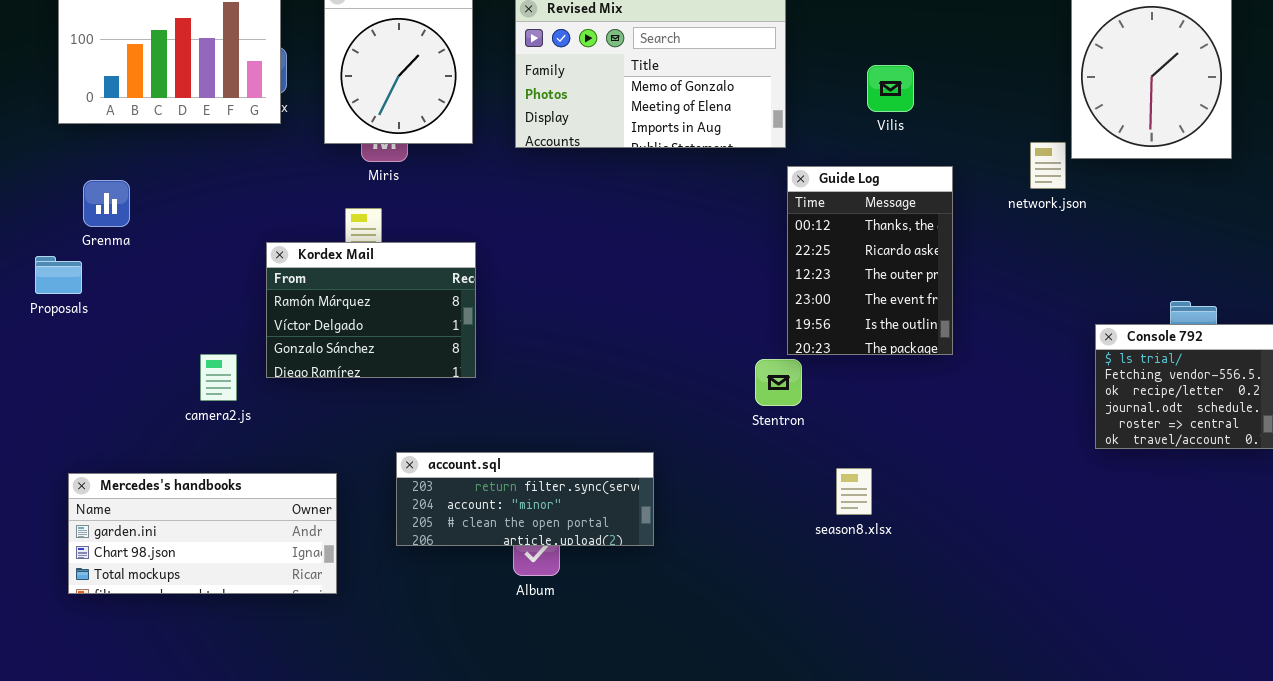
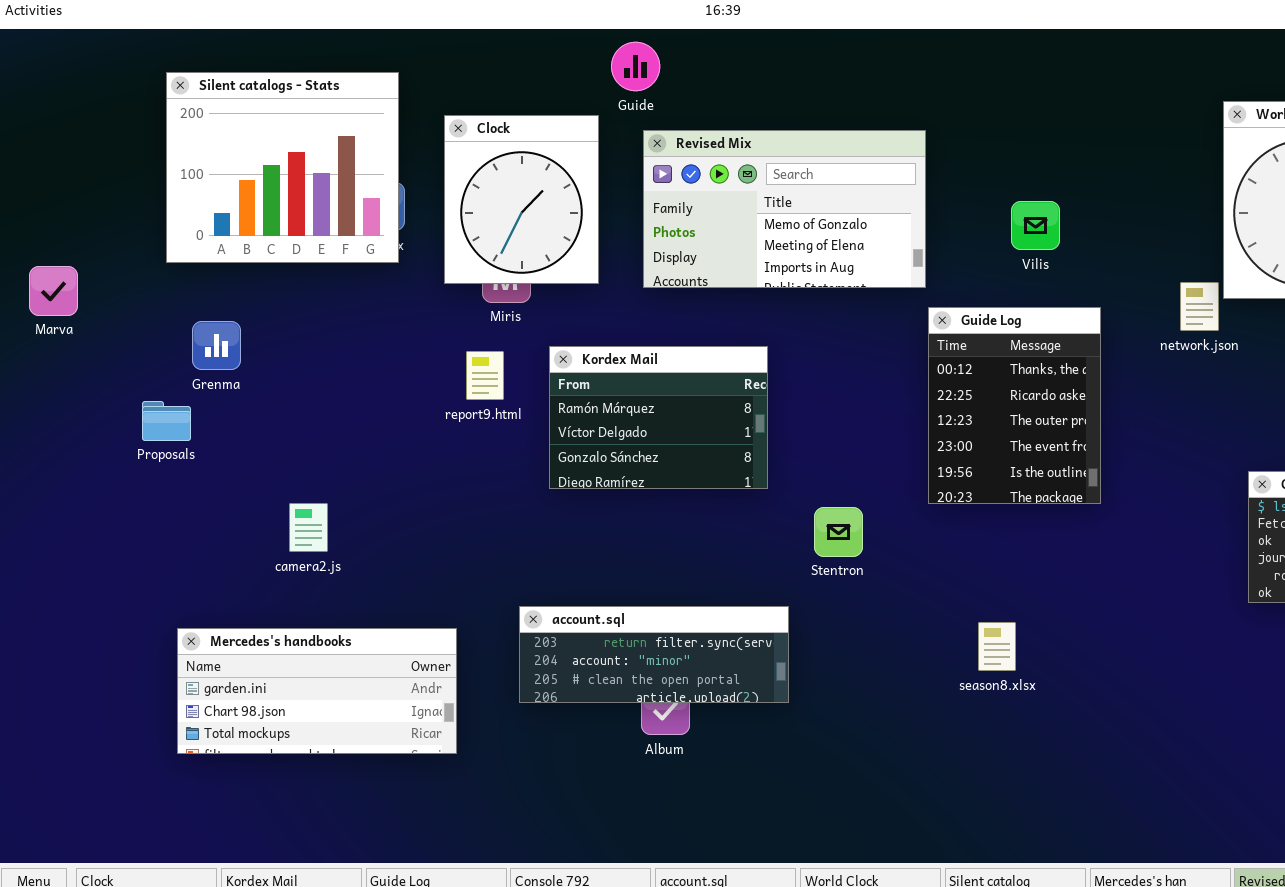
Kordex Mail: [266,242,476,378] -> [549,346,768,489], moved
camera2.js: [200,354,237,401] -> [289,503,328,552], moved
Stentron: [755,359,802,406] -> [814,507,863,557], moved

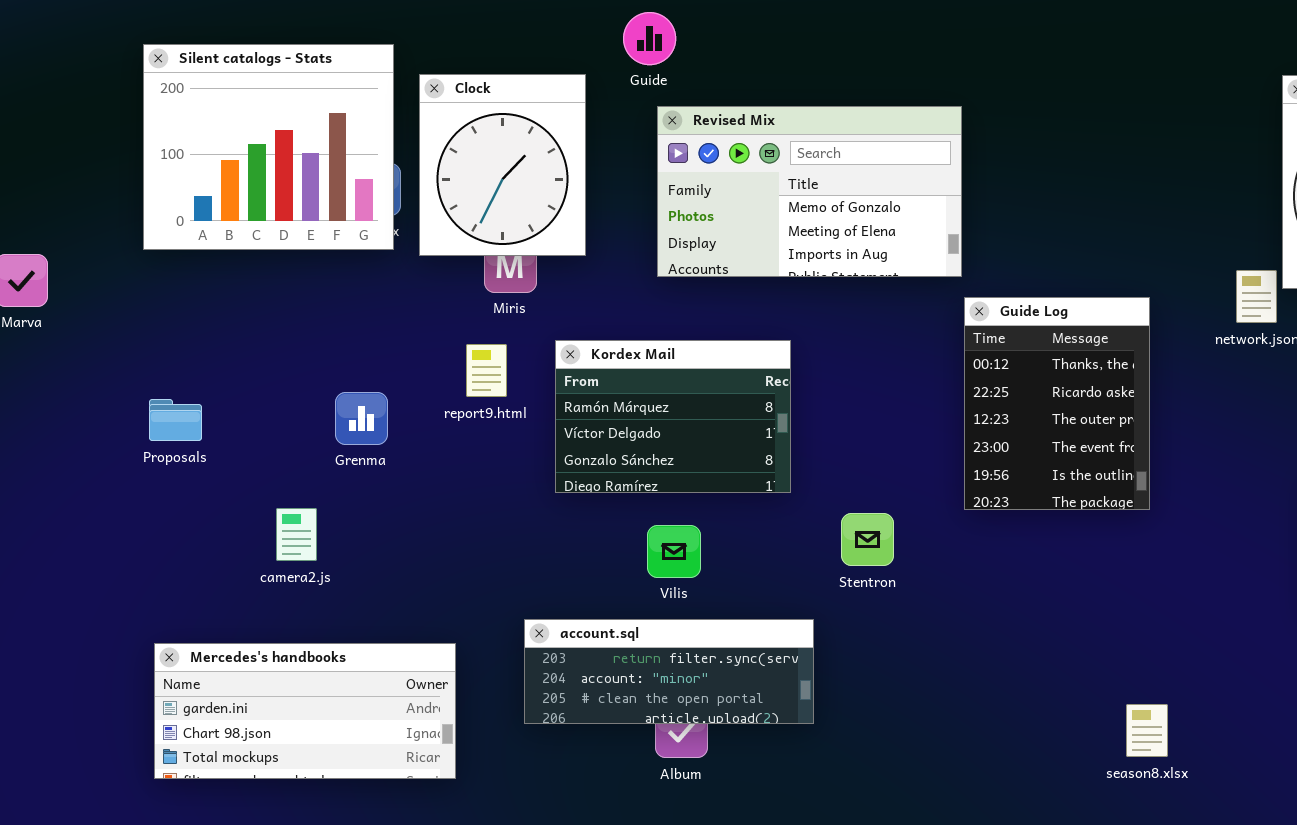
Clock: [444,115,599,284] -> [419,74,586,256], moved
Vilis: [1011,201,1060,250] -> [647,525,701,578], moved
Grenma: [192,321,241,370] -> [335,392,388,445], moved
Proposals: [142,401,191,441] -> [149,399,202,441], moved
season8.xlsx: [978,622,1016,671] -> [1126,704,1168,757], moved

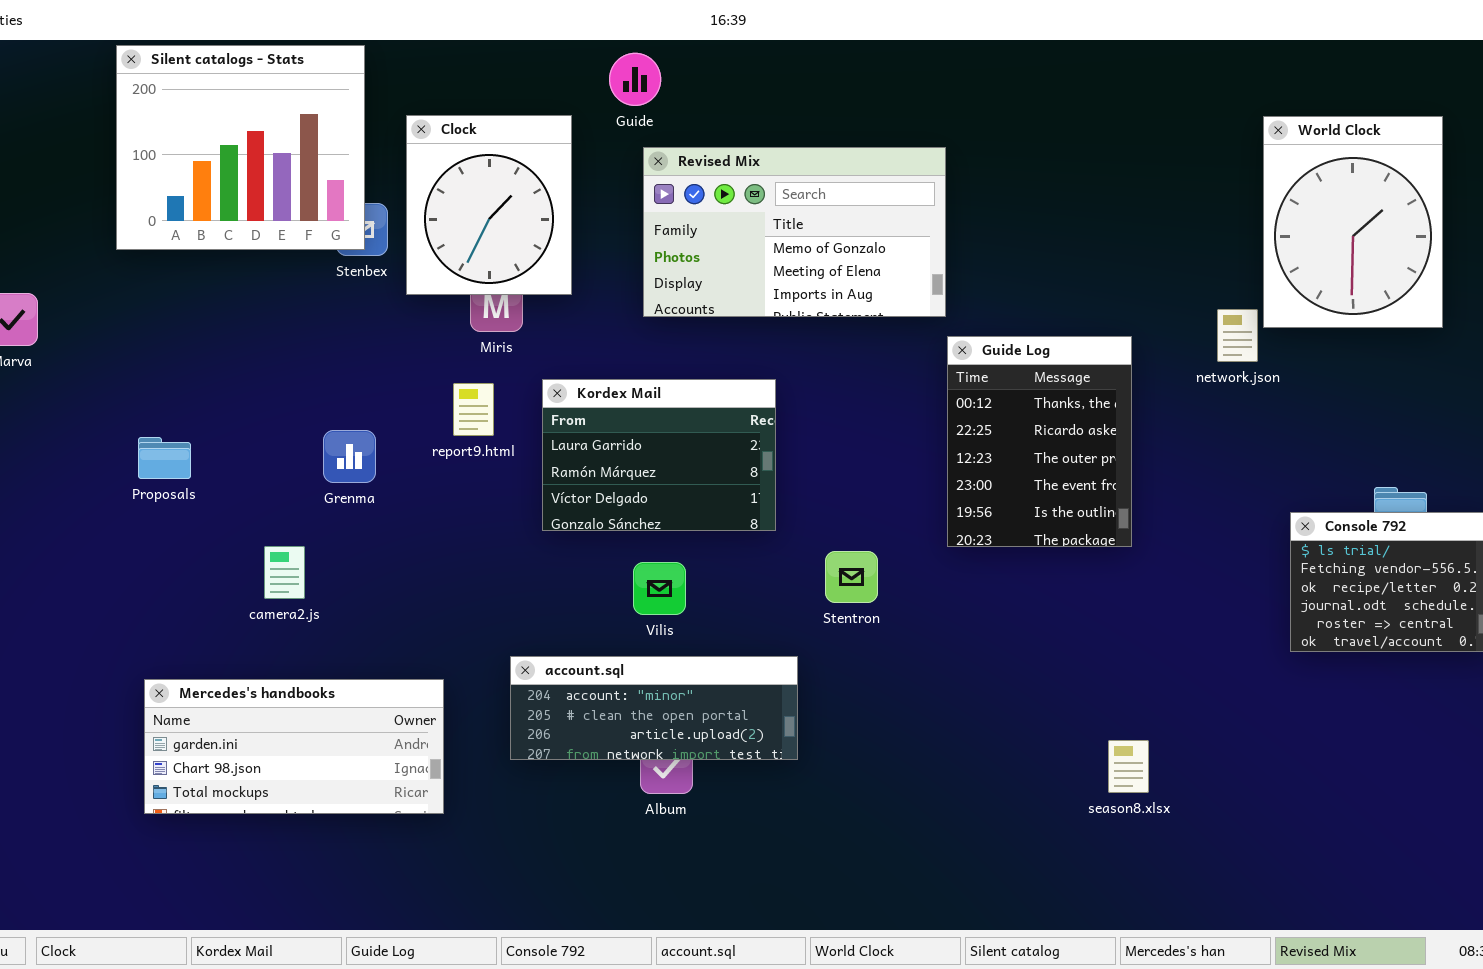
Silent catalogs - Stats: [143,44,394,250] -> [116,45,365,250], moved
Kordex Mail: [555,340,791,493] -> [542,379,776,531], scrolled up 1 row
account.sql: [524,619,814,724] -> [510,656,798,760], scrolled down 1 row

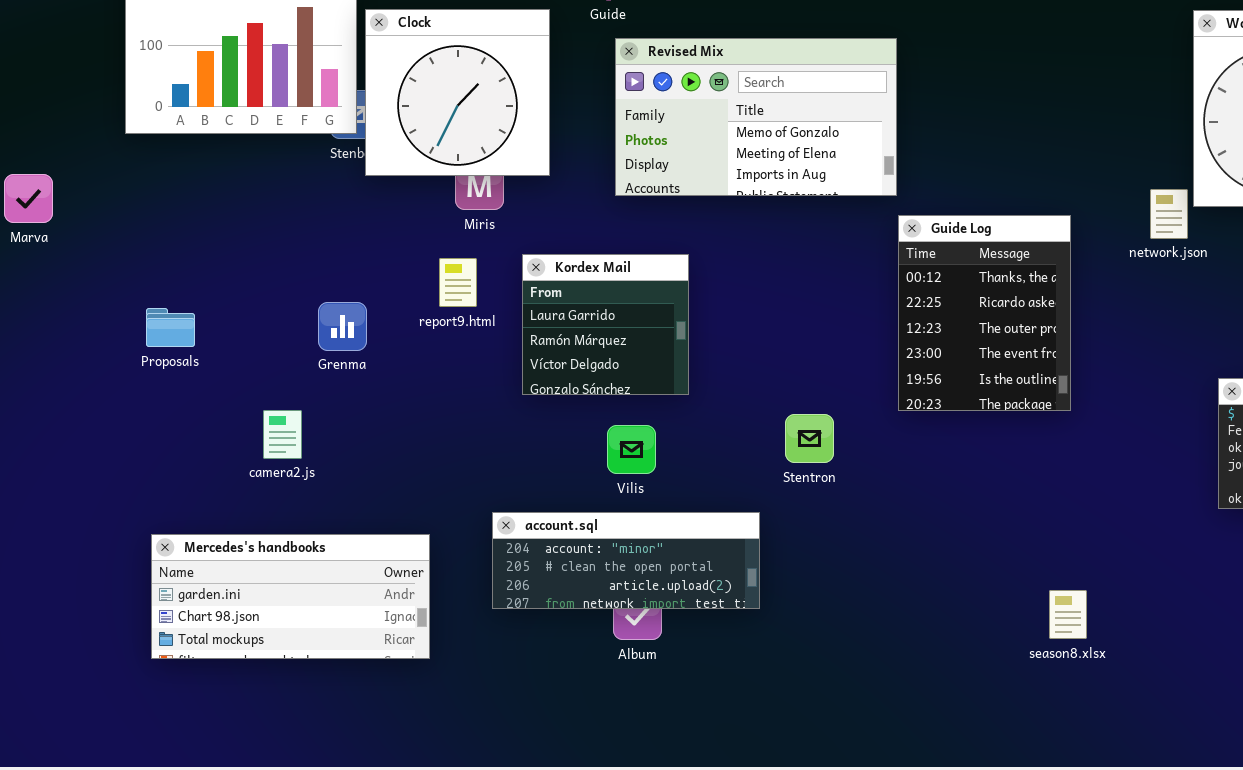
Clock: [406,115,572,295] -> [365,9,550,176], resized
Kordex Mail: [542,379,776,531] -> [522,254,689,395], resized

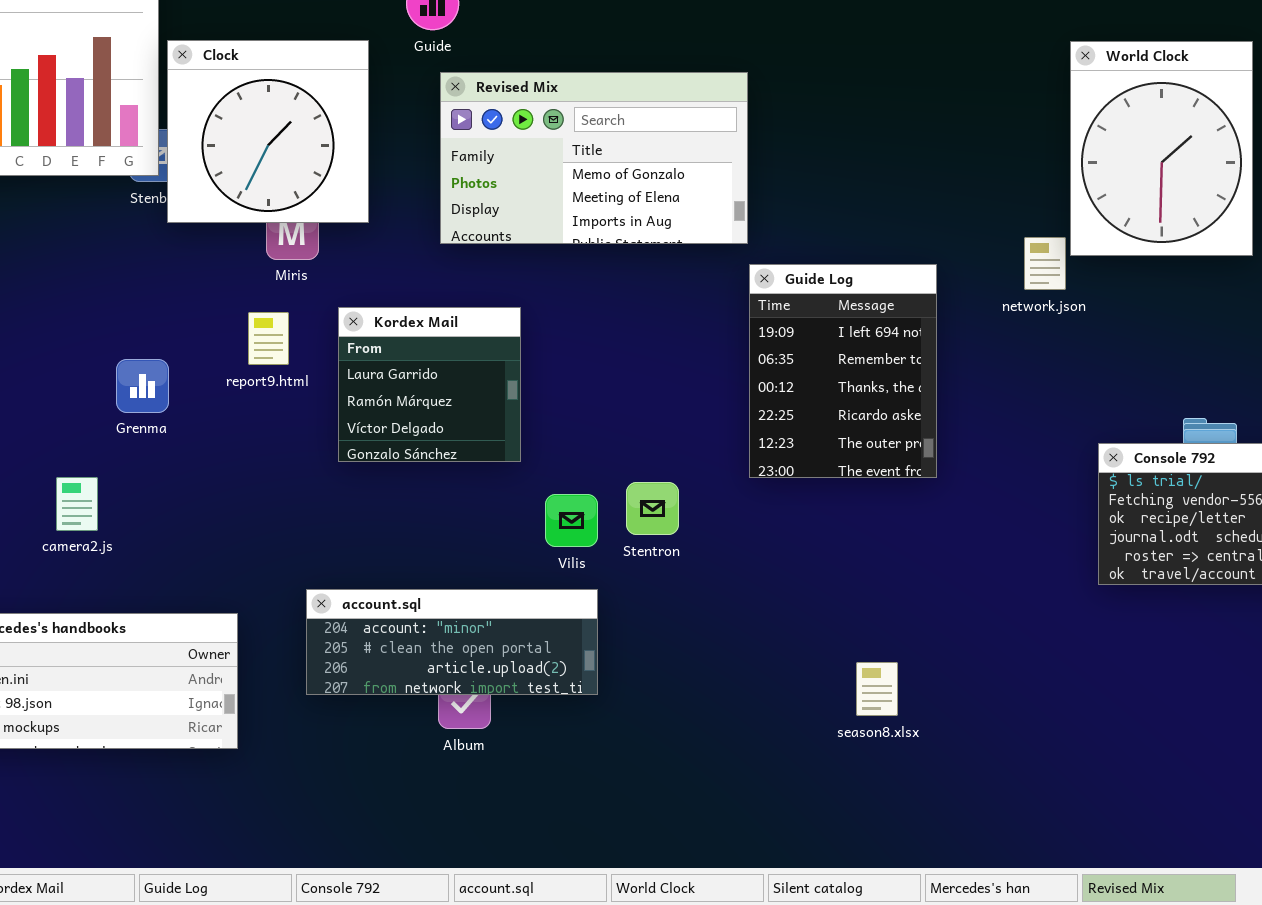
Guide Log: [898,215,1071,411] -> [749,264,937,478], scrolled up 2 rows
Vilis: [607,425,656,474] -> [545,494,598,547], moved
season8.xlsx: [1049,590,1087,639] -> [856,662,898,716], moved

